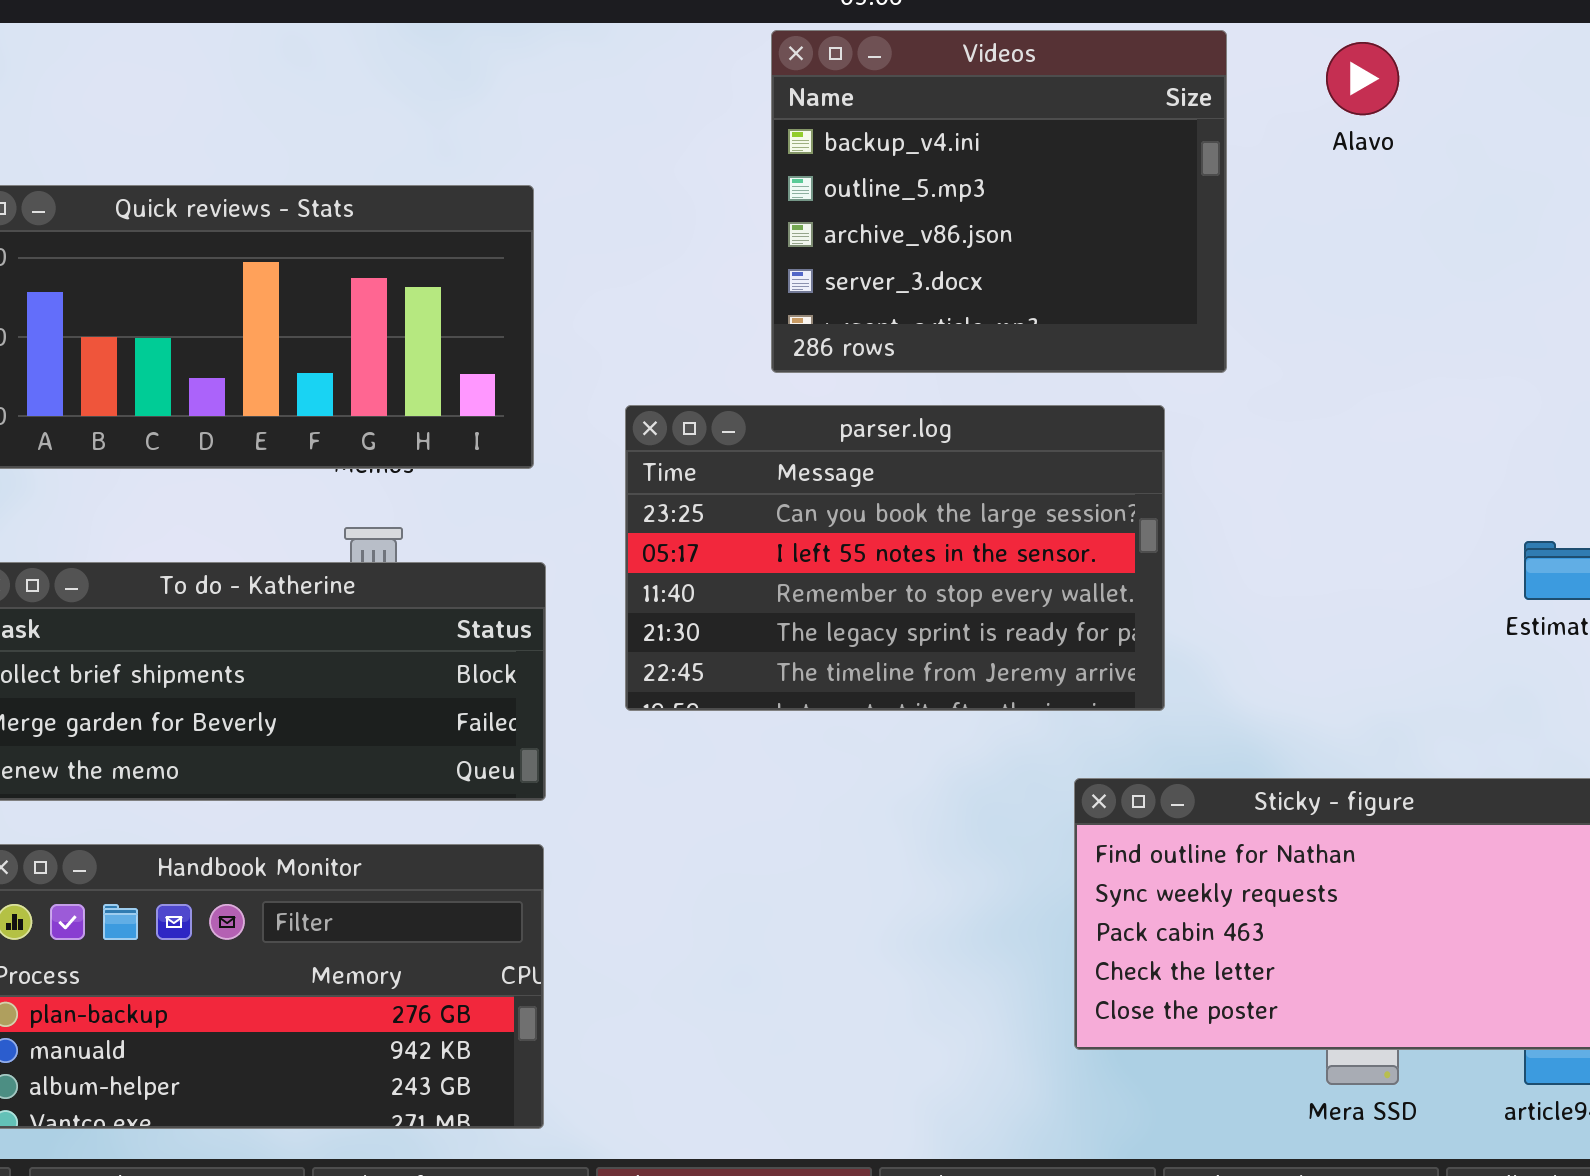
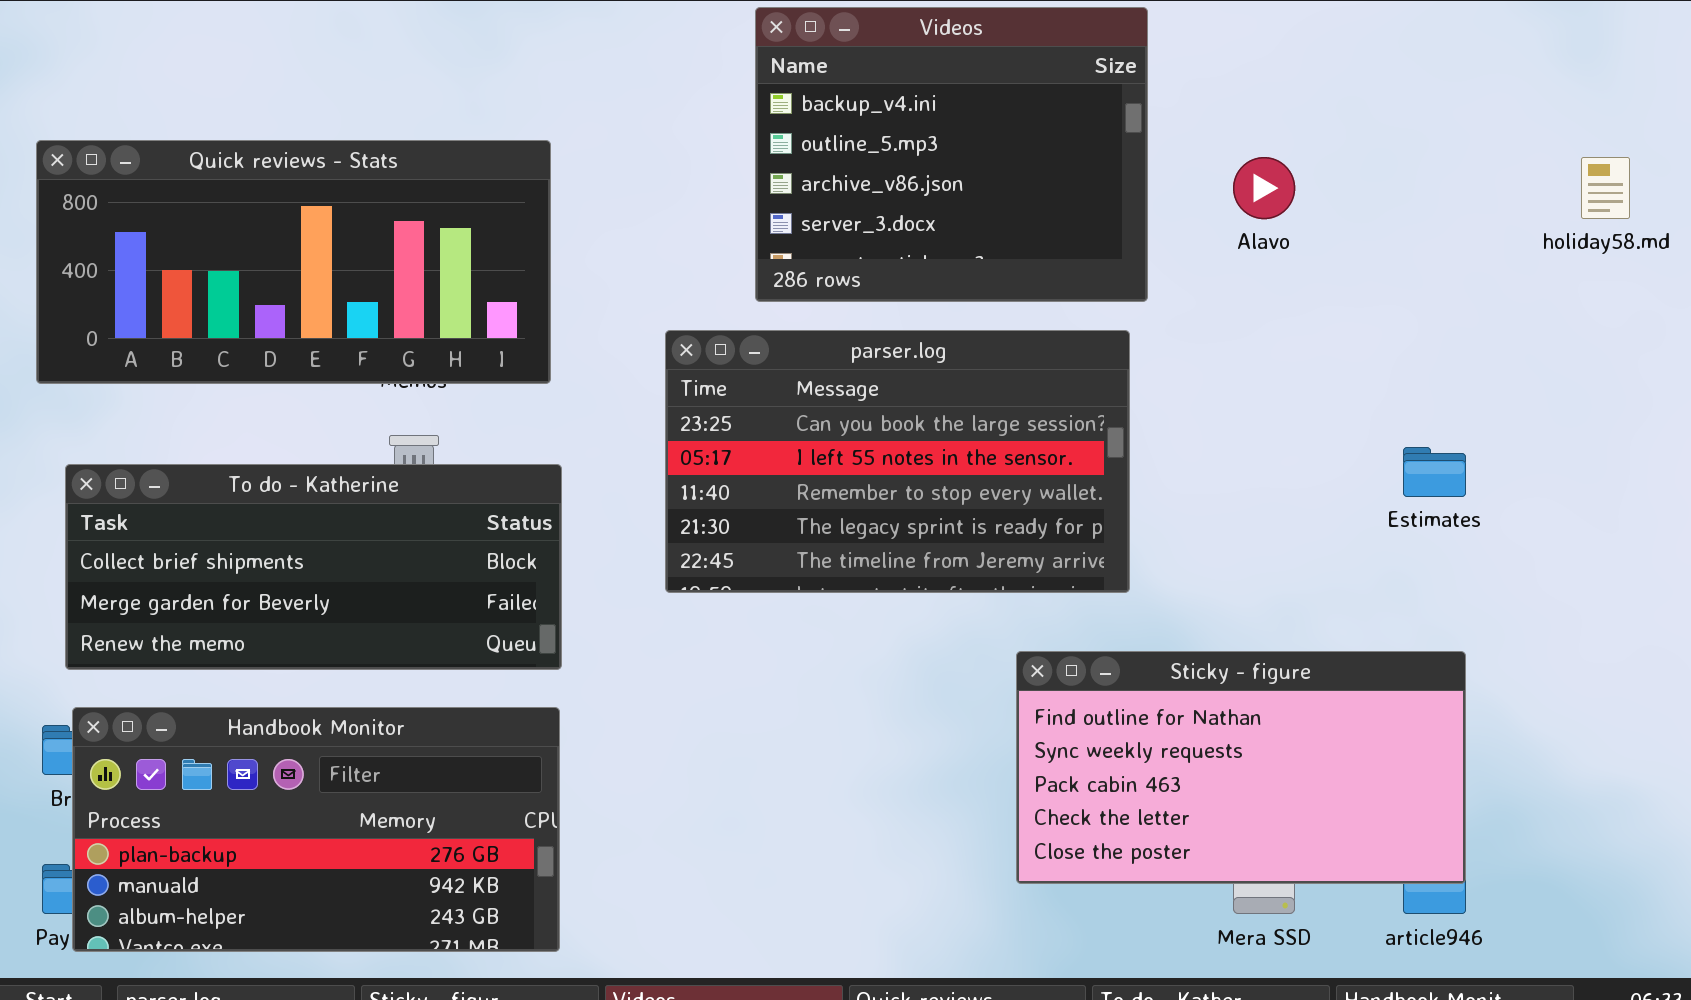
Alavo: [1326,42,1399,115] -> [1233,157,1295,219], moved
parser.log: [625,405,1165,711] -> [665,330,1130,593], moved

